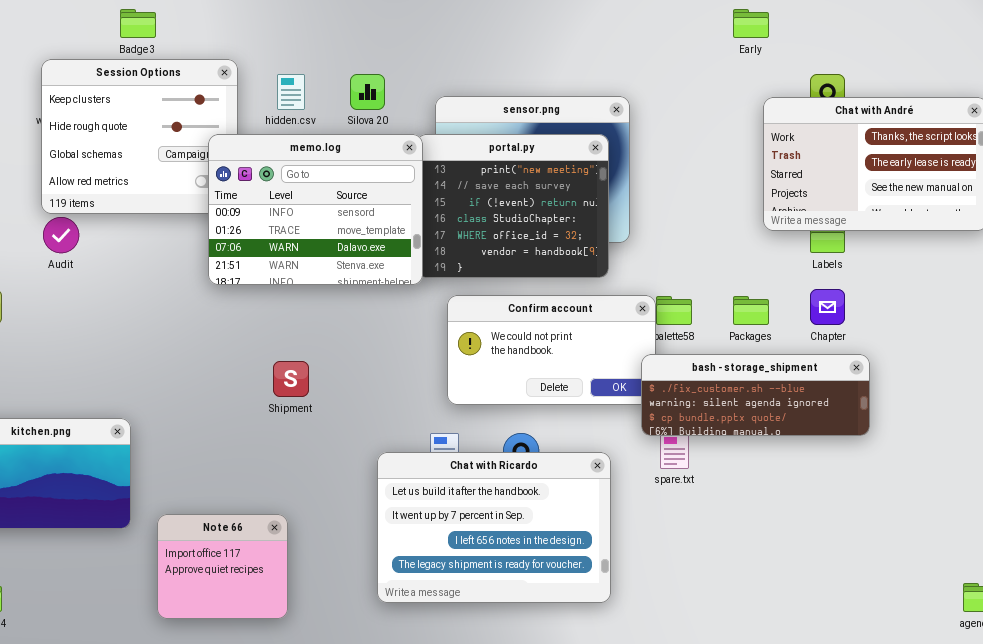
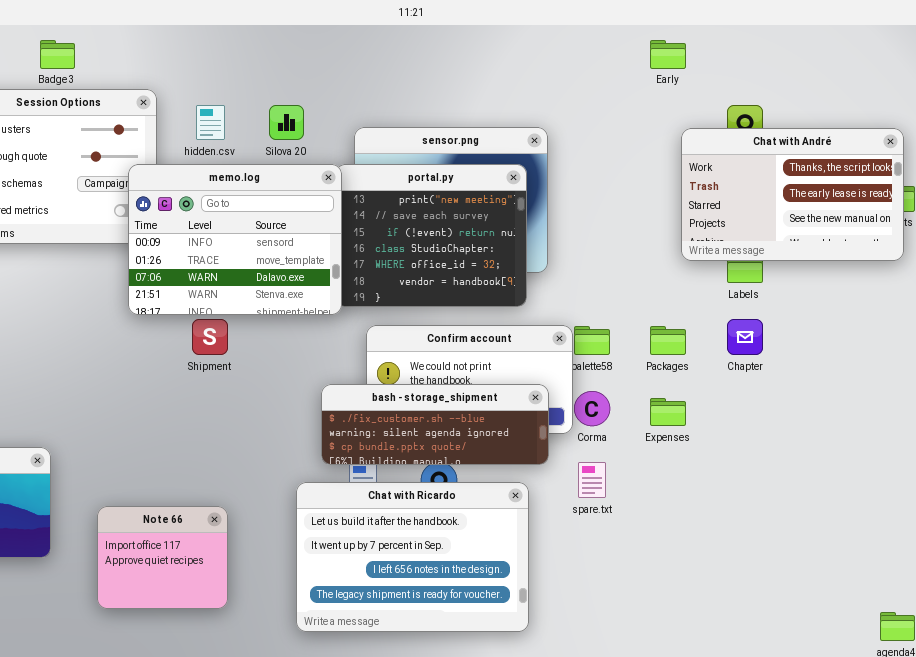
bash - storage_shipment: [641,354,870,436] -> [321,384,549,465], moved
Shipment: [273,361,309,397] -> [192,319,228,355], moved
Note 66: [157,514,288,619] -> [97,506,228,609], moved

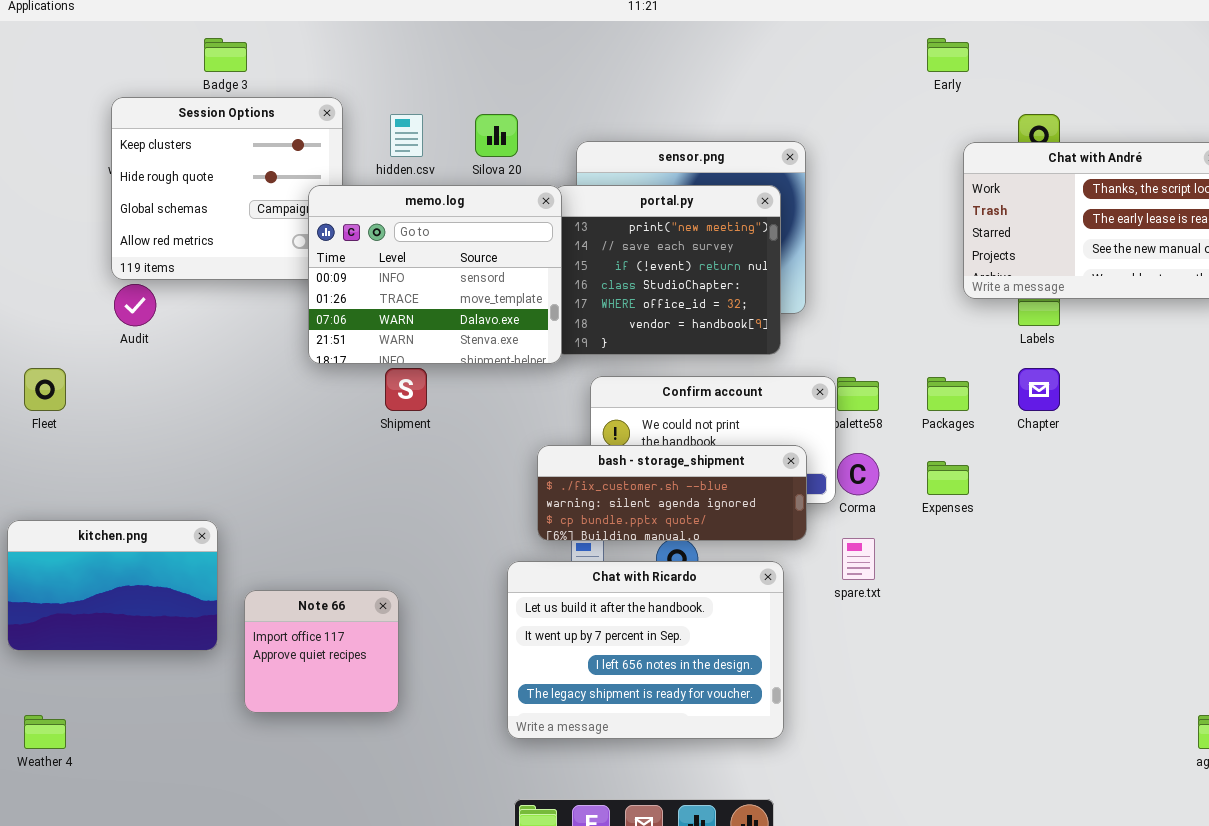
Note 66: [97,506,228,609] -> [244,590,399,713], moved

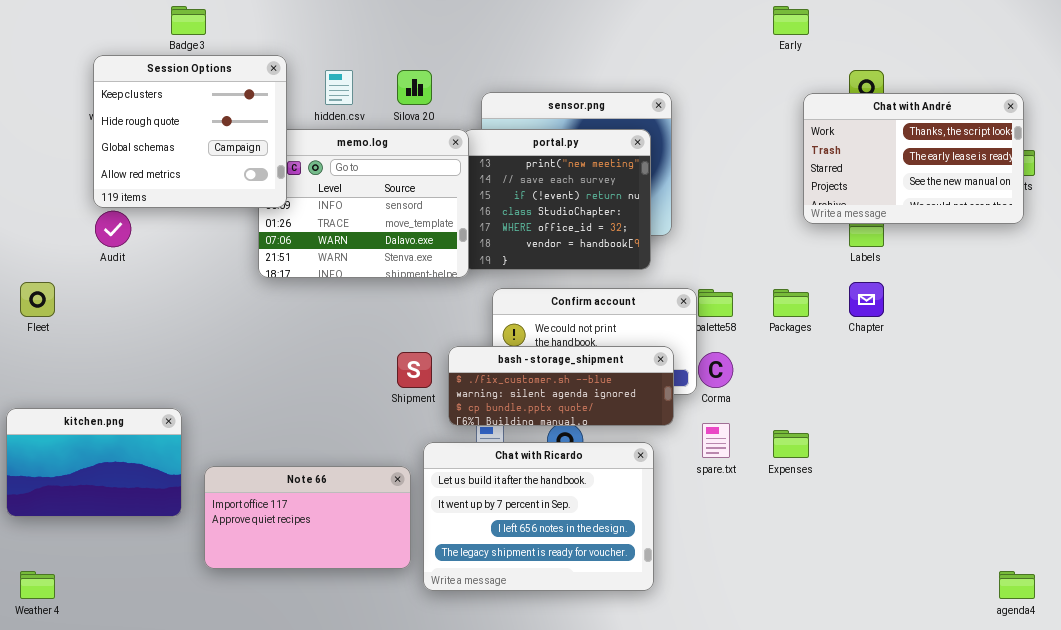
Session Options: [111,97,343,280] -> [93,55,287,208], raised
Shipment: [385,368,427,411] -> [397,352,432,388], moved
Expenses: [927,461,969,495] -> [773,430,809,458], moved
Note 66: [244,590,399,713] -> [204,466,411,569], resized

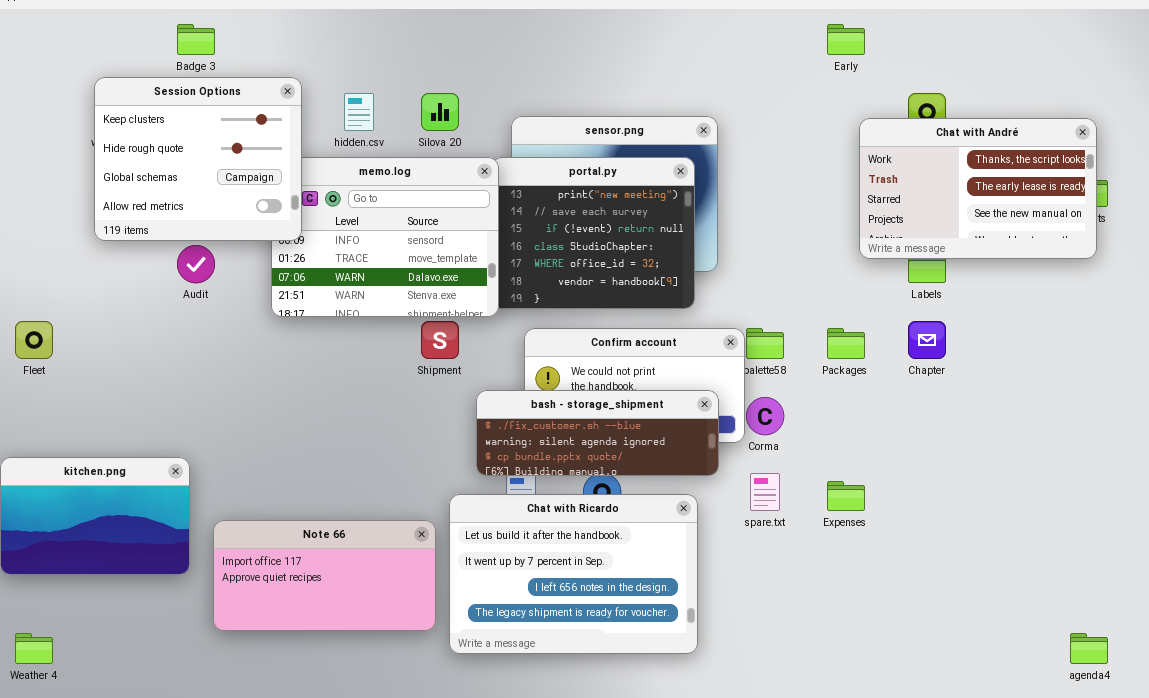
Audit: [95,211,131,247] -> [177,245,215,283], moved
Shipment: [397,352,432,388] -> [421,321,459,359], moved

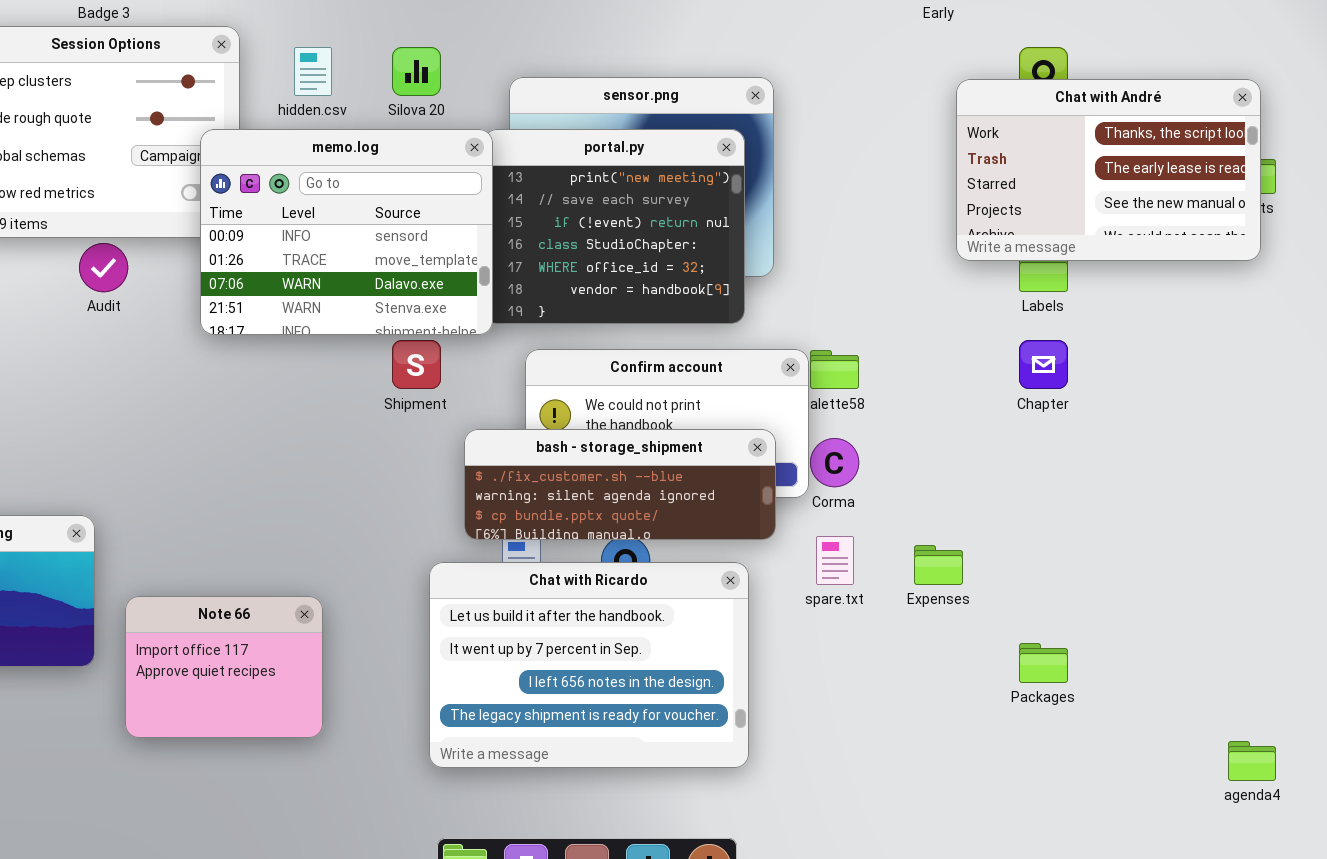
memo.log: [271,157,499,317] -> [200,129,493,335], raised
Packages: [827,328,865,359] -> [1019,643,1068,683], moved
Note 66: [213,520,436,631] -> [125,596,323,738], resized

